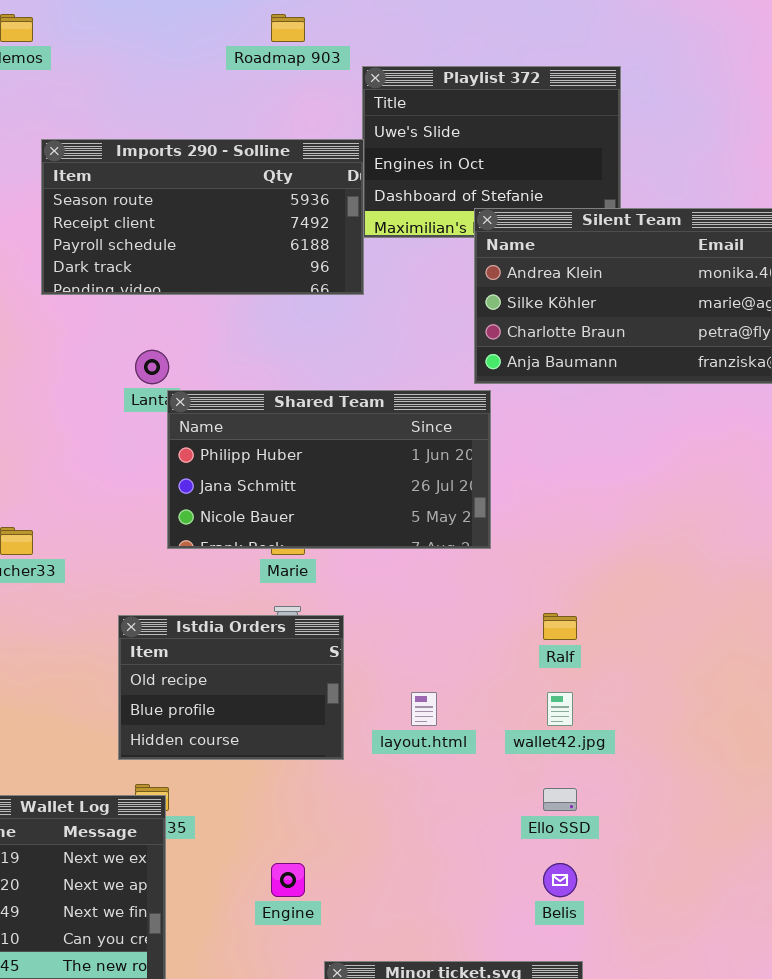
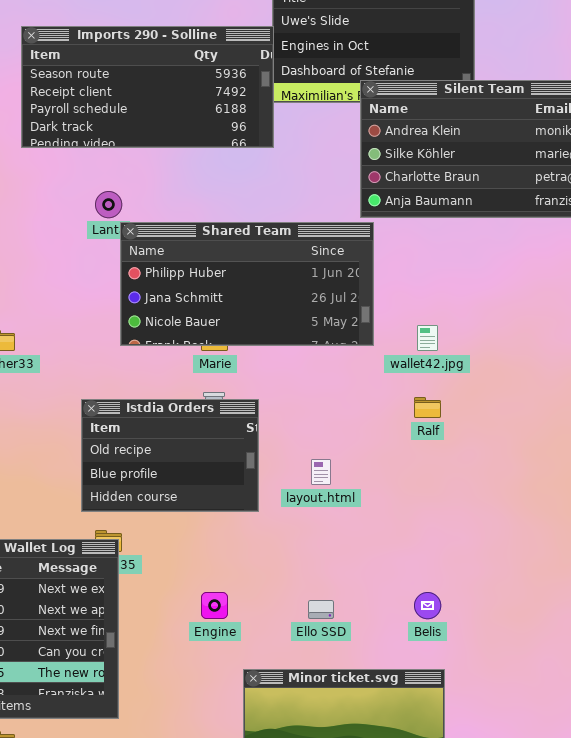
wallet42.jpg: [547,692,573,726] -> [417,325,438,351], moved
Ello SSD: [543,788,577,811] -> [308,600,334,619], moved

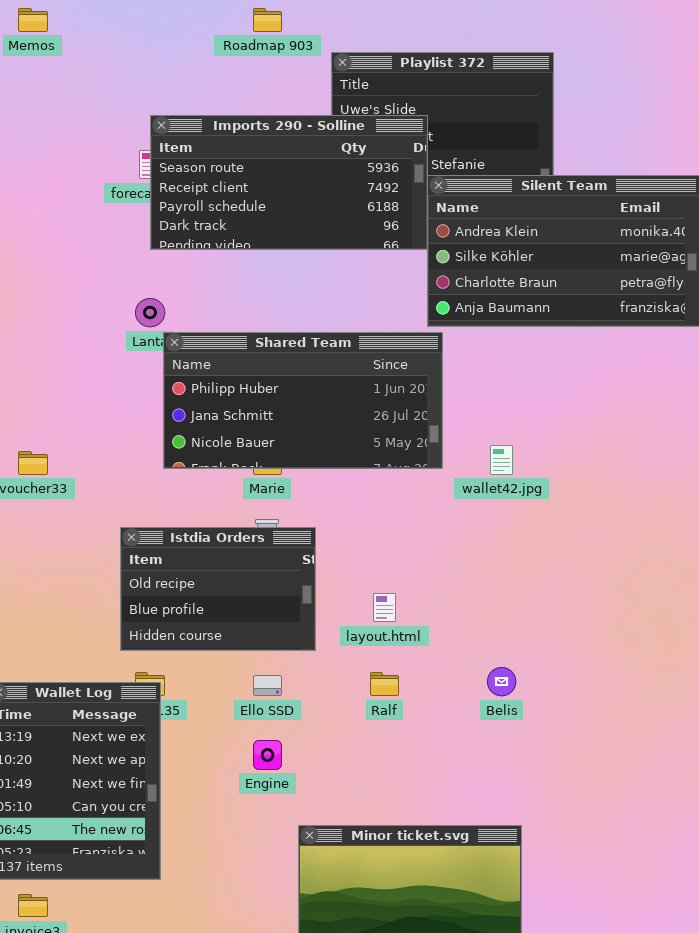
Imports 290 - Solline: [21,26,274,148] -> [150,115,428,250], moved
Ralf: [414,397,441,418] -> [370,672,399,696], moved
Belis: [414,592,441,619] -> [487,667,516,696], moved
Ello SSD: [308,600,334,619] -> [253,675,282,696], moved

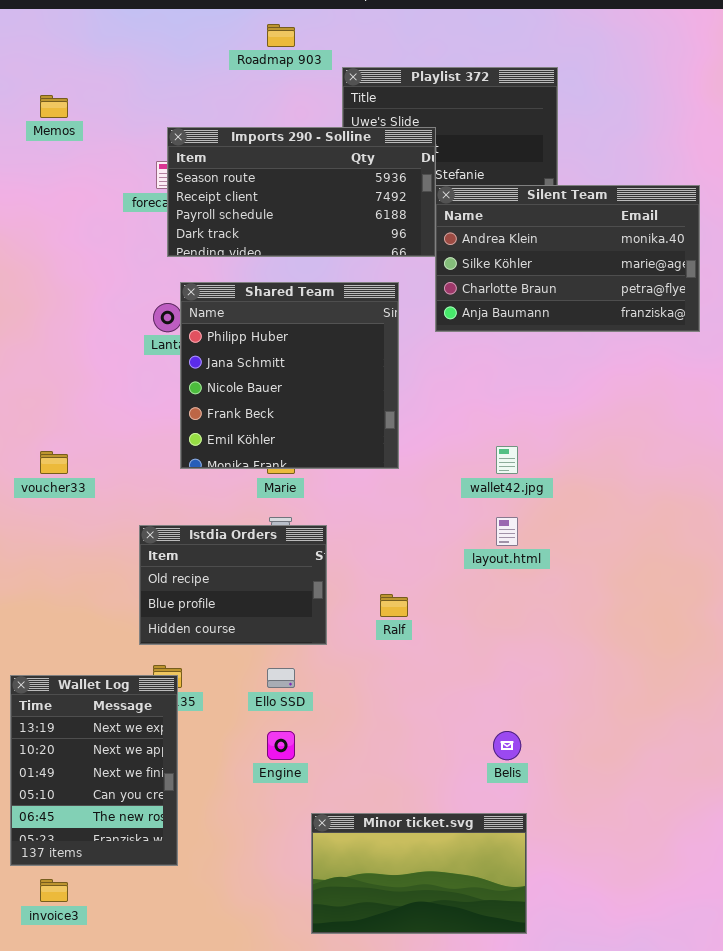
Memos: [18,8,48,32] -> [40,95,68,118], moved
Shared Team: [163,332,443,469] -> [180,282,399,469], resized
layout.html: [373,593,396,622] -> [496,517,518,546], moved
Belis: [487,667,516,696] -> [493,731,521,760], moved
Ralf: [370,672,399,696] -> [380,594,408,617], moved

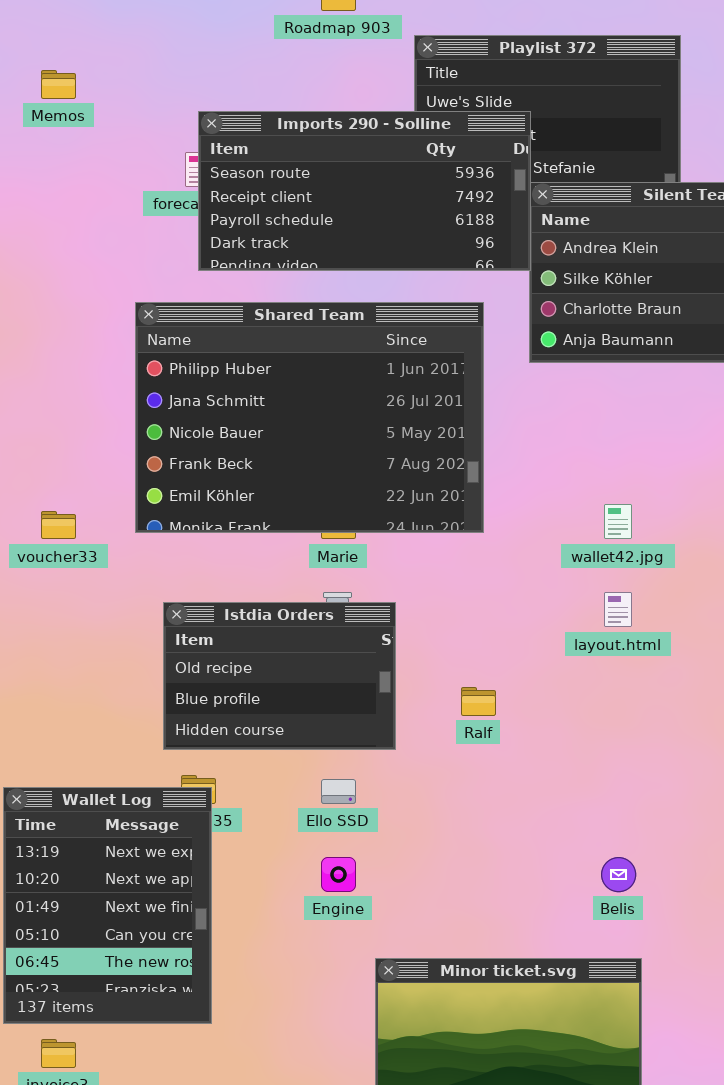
Shared Team: [180,282,399,469] -> [135,302,484,533], resized

